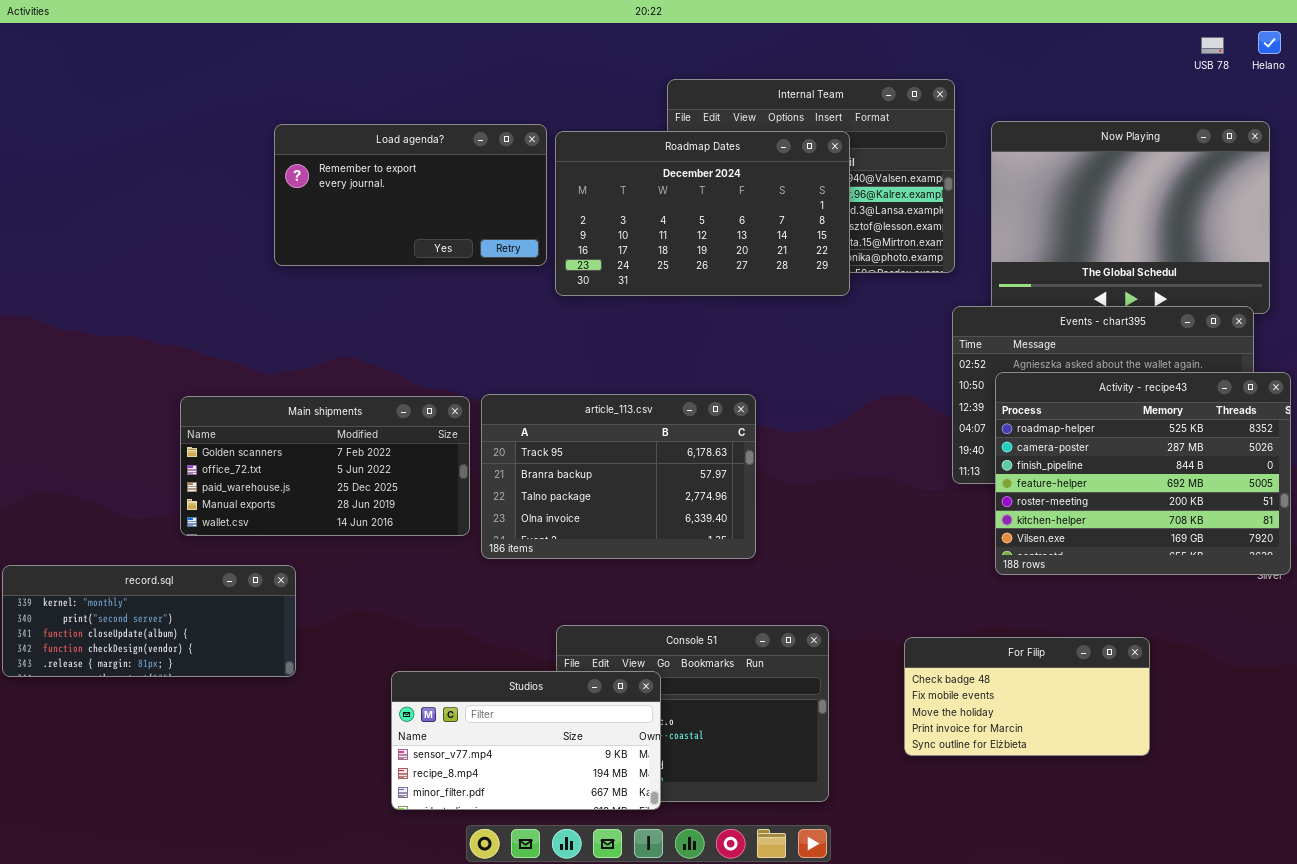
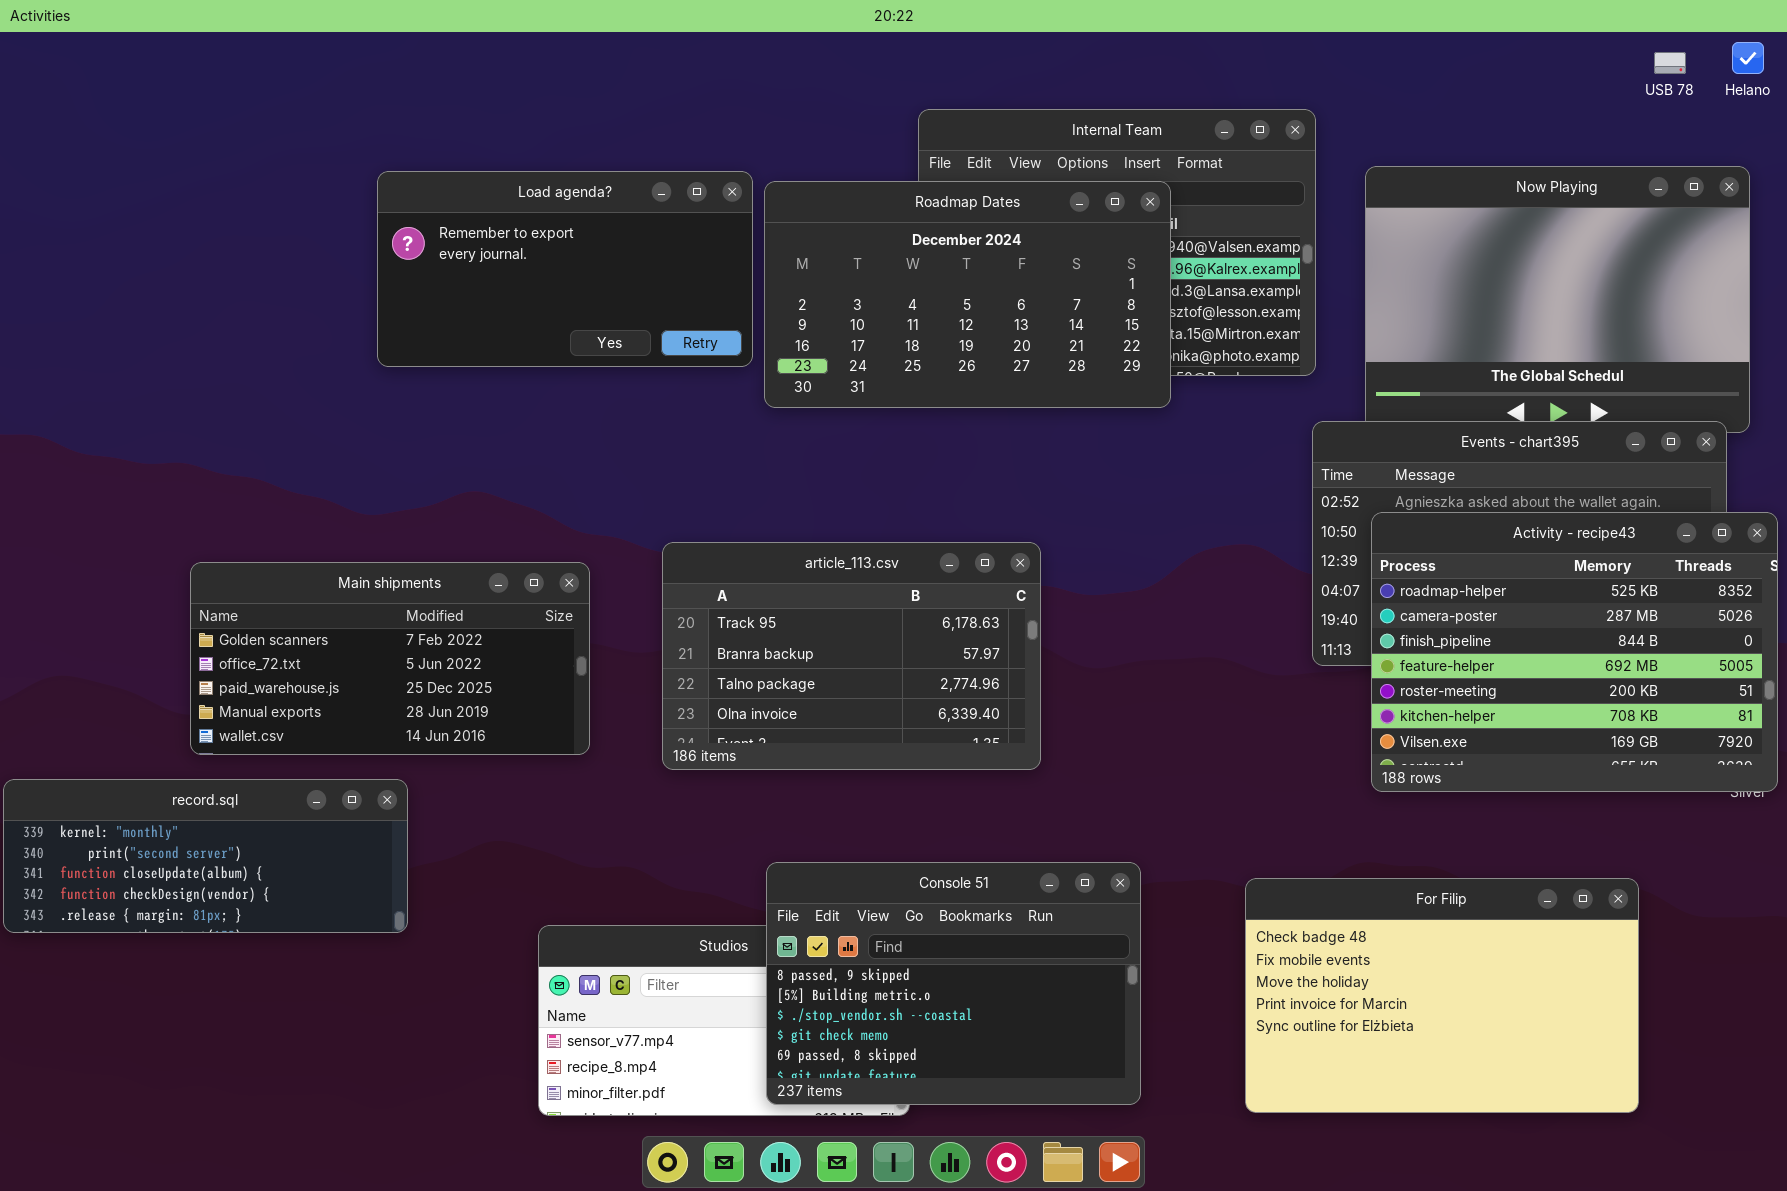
Main shipments: [180,396,470,536] -> [190,562,590,755], moved
Console 51: [556,625,829,802] -> [766,862,1141,1105], raised
For Filip: [904,637,1150,756] -> [1245,878,1639,1113], resized

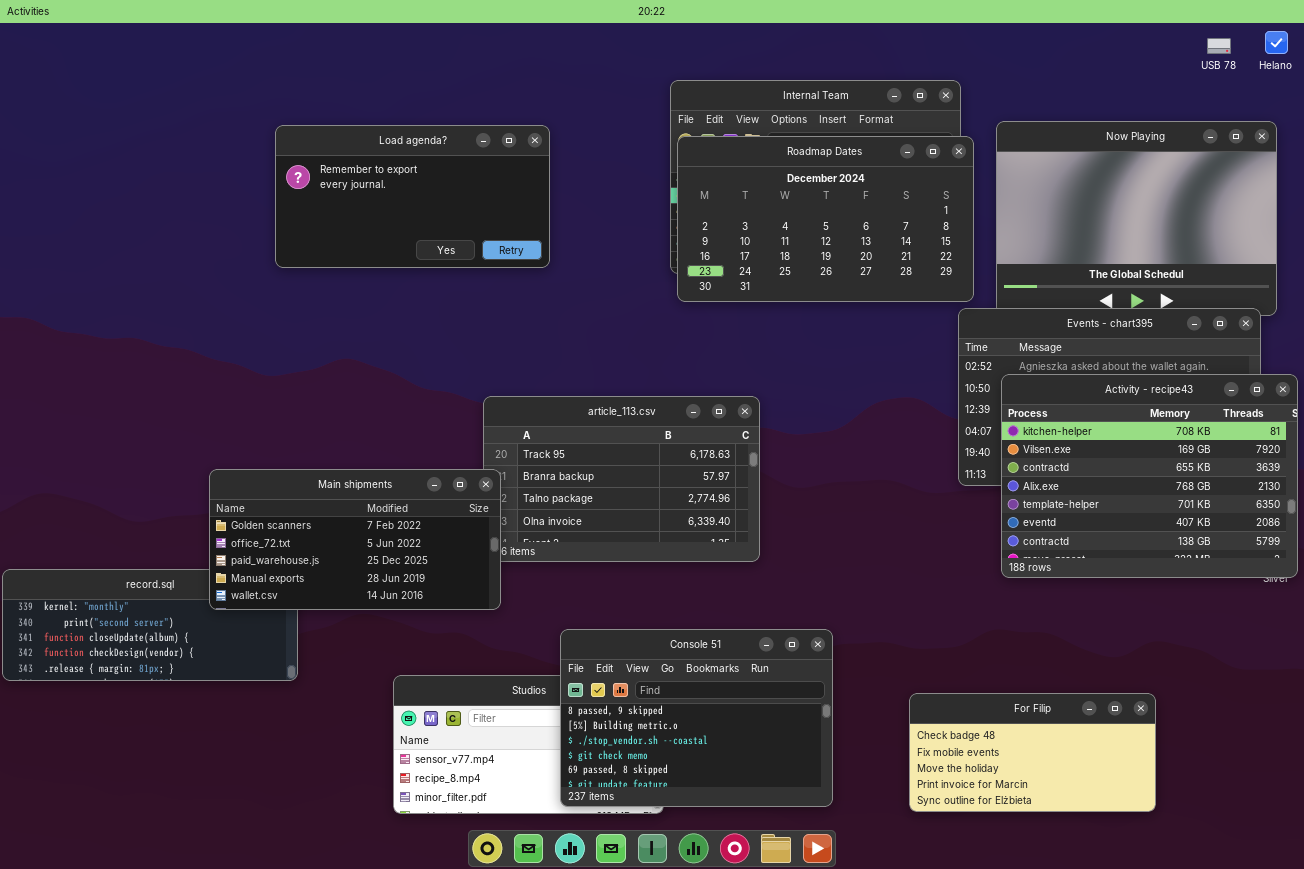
Roadmap Dates: [764,181,1171,408] -> [677,136,974,302], moved
Activity - recipe43: [1371,512,1778,792] -> [1001,374,1298,578], scrolled down 5 rows
Main shipments: [190,562,590,755] -> [209,469,501,610], moved
For Filip: [1245,878,1639,1113] -> [909,693,1156,812], resized

